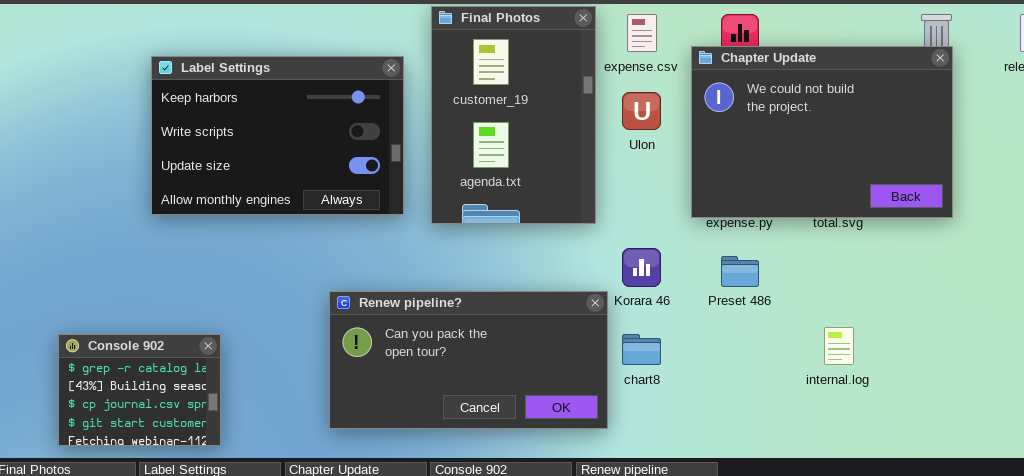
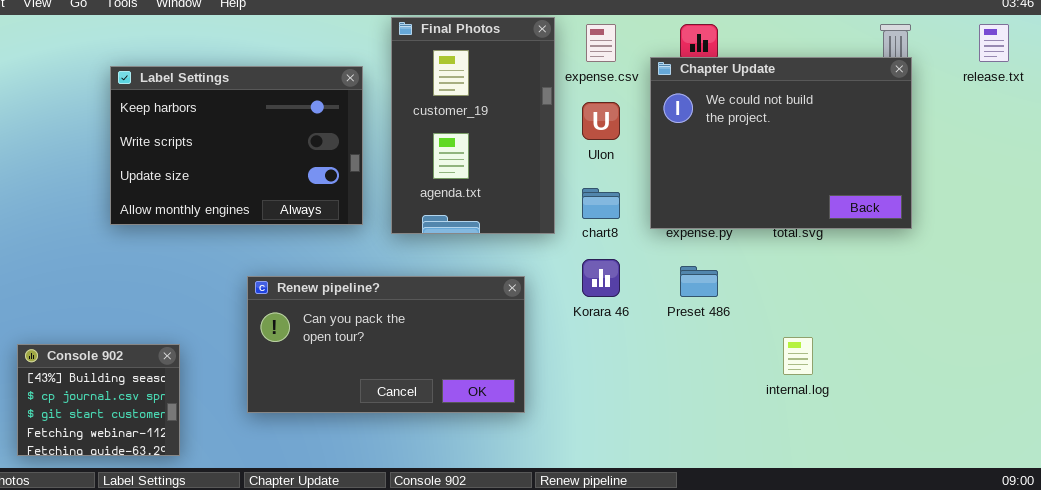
Renew pipeline?: [329,291,608,429] -> [247,276,525,413], moved
Console 902: [58,334,221,446] -> [17,344,180,456], scrolled down 1 row
chart8: [622,334,661,365] -> [582,188,620,219], moved

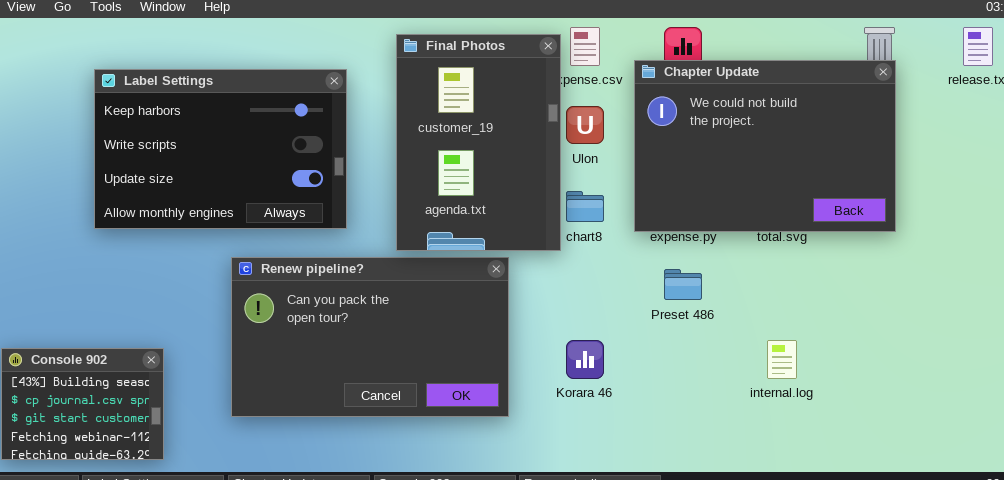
Final Photos: [391,17,555,234] -> [396,34,561,251], moved
Korara 46: [582,259,620,297] -> [566,340,604,379], moved
Renew pipeline?: [247,276,525,413] -> [231,257,509,417], resized

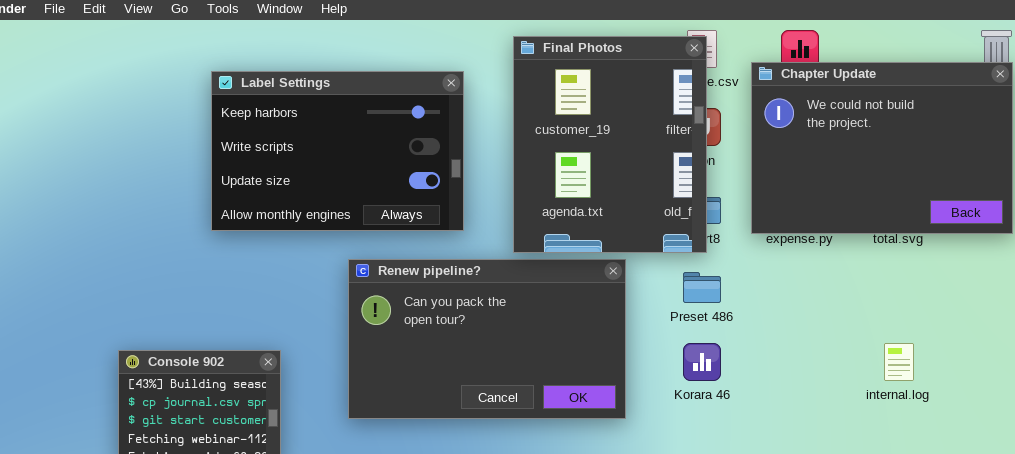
Final Photos: [396,34,561,251] -> [513,36,707,253], resized
Preset 486: [664,269,702,300] -> [683,272,721,303], moved

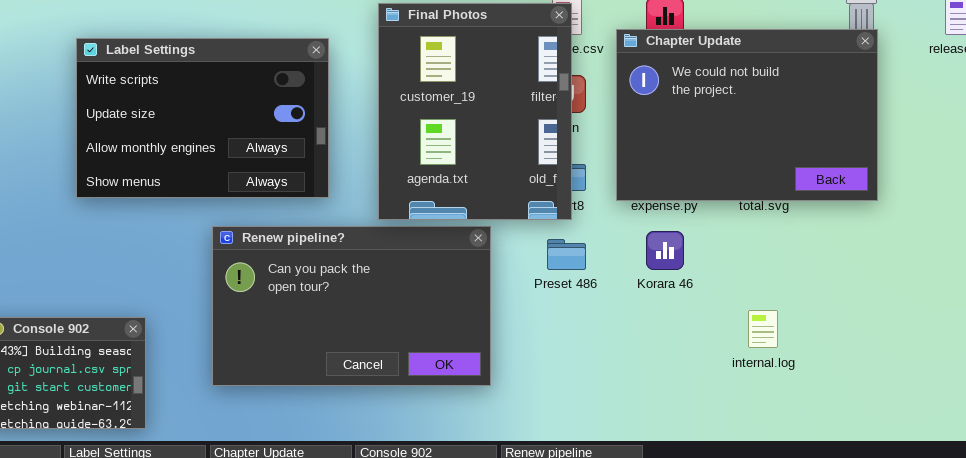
Label Settings: [211,71,464,231] -> [76,38,329,198], scrolled down 1 row
Korara 46: [683,343,721,381] -> [646,231,684,270], moved

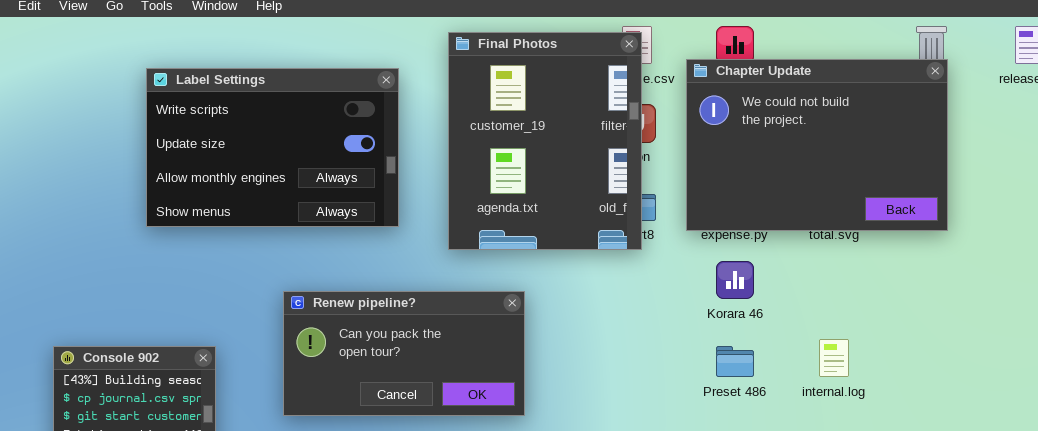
Renew pipeline?: [212,226,491,386] -> [283,291,525,416], resized
Preset 486: [547,239,586,270] -> [716,346,754,377], moved

